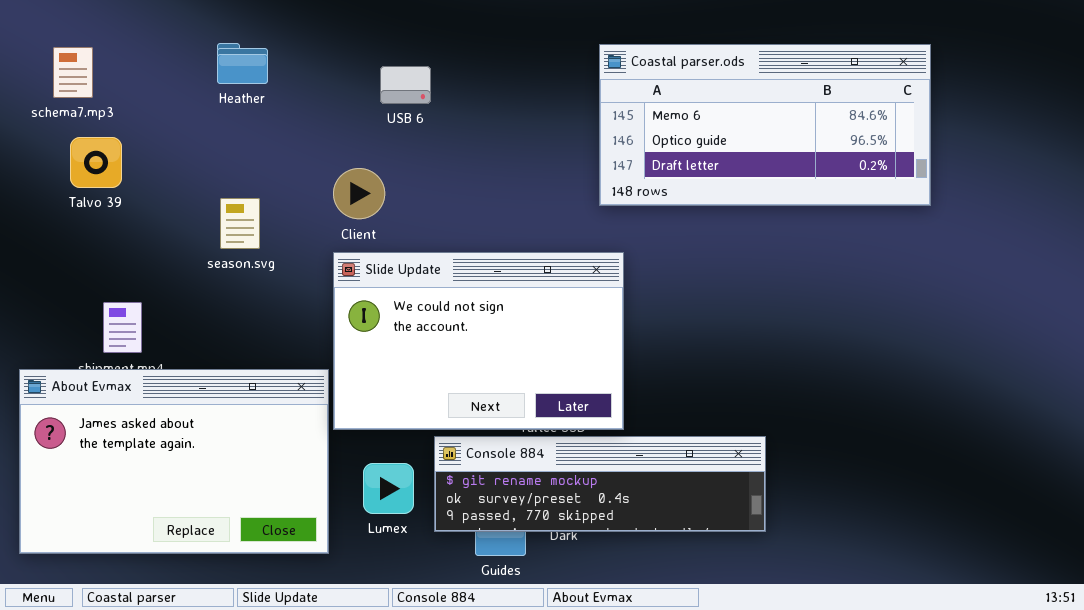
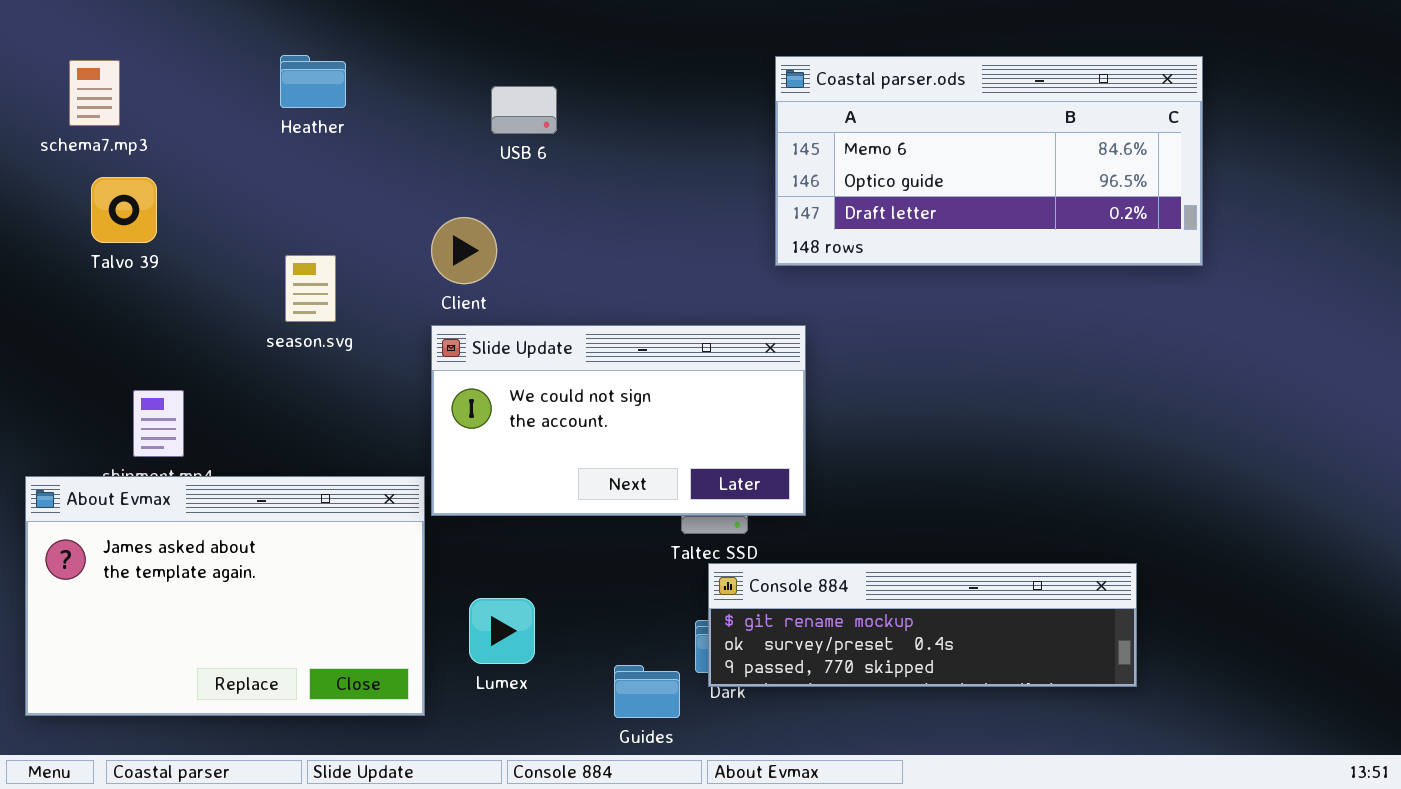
Slide Update: [333,252,624,430] -> [431,325,806,516], resized
Console 884: [434,436,766,532] -> [708,563,1137,687], moved

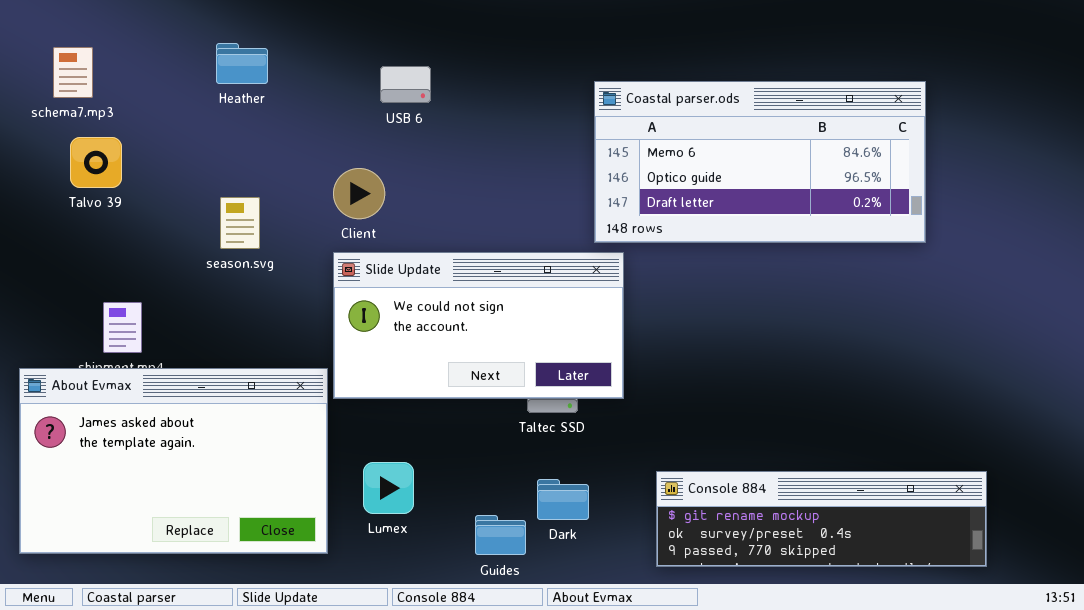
Coastal parser.ods: [775,56,1203,266] -> [594,81,926,243], moved
Console 884: [708,563,1137,687] -> [656,471,987,567], moved

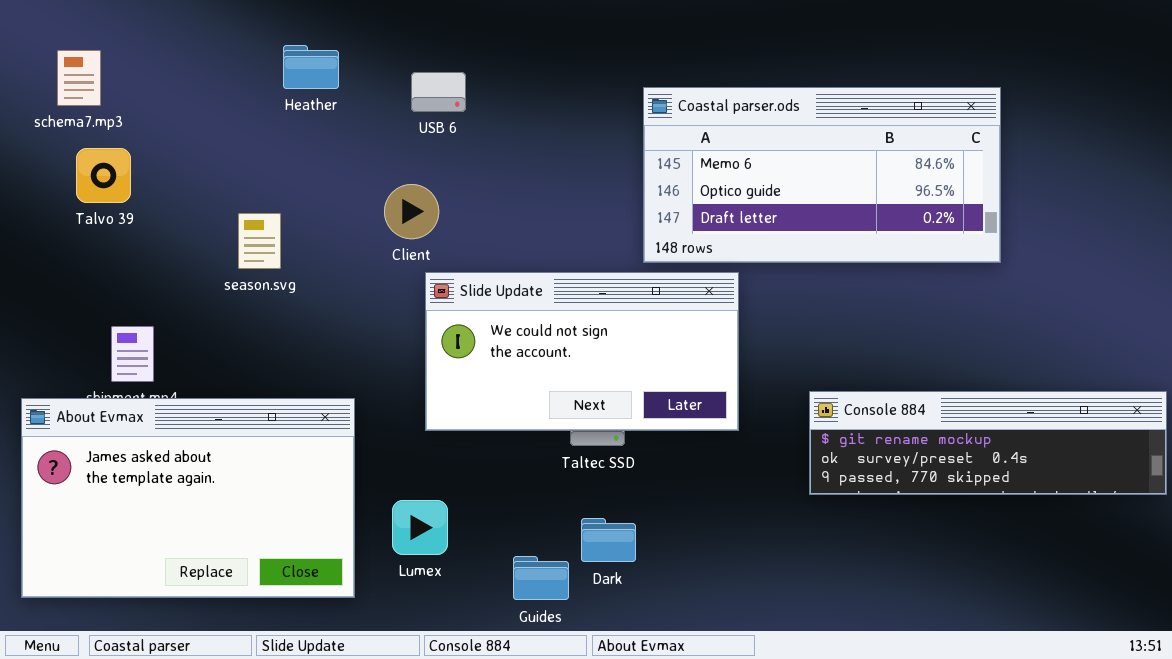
Heather: [216,43,268,84] -> [283,45,339,89], moved
Client: [333,168,385,219] -> [384,184,439,239], moved
Slide Update: [333,252,624,399] -> [425,272,739,431], moved
Console 884: [656,471,987,567] -> [809,391,1167,495], moved

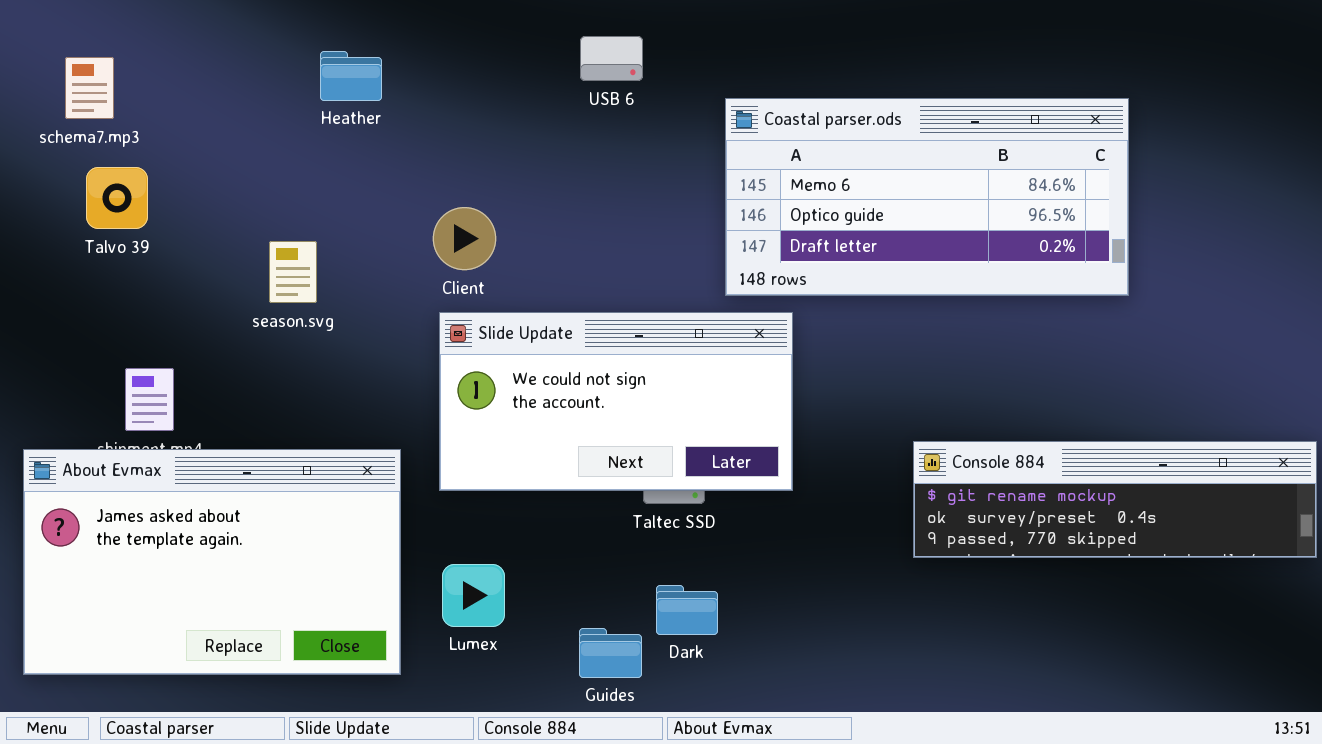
USB 6: [411,72,466,112] -> [580,36,643,81], moved
Slide Update: [425,272,739,431] -> [439,312,793,491], moved

